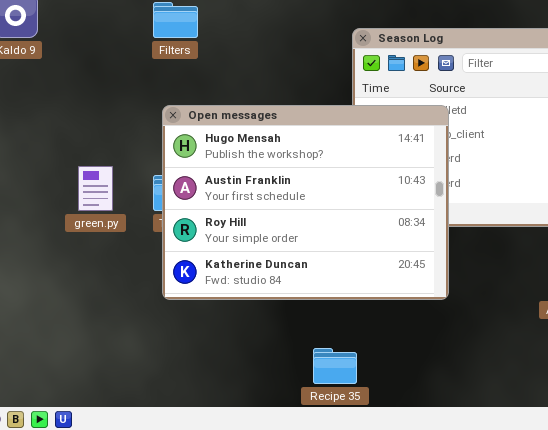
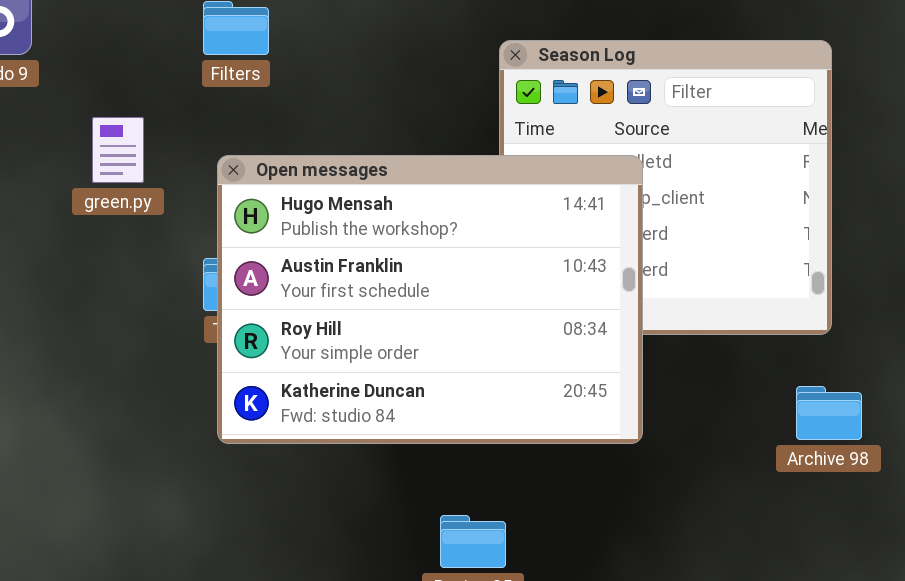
green.py: [78,166,113,211] -> [92,117,144,183], moved

